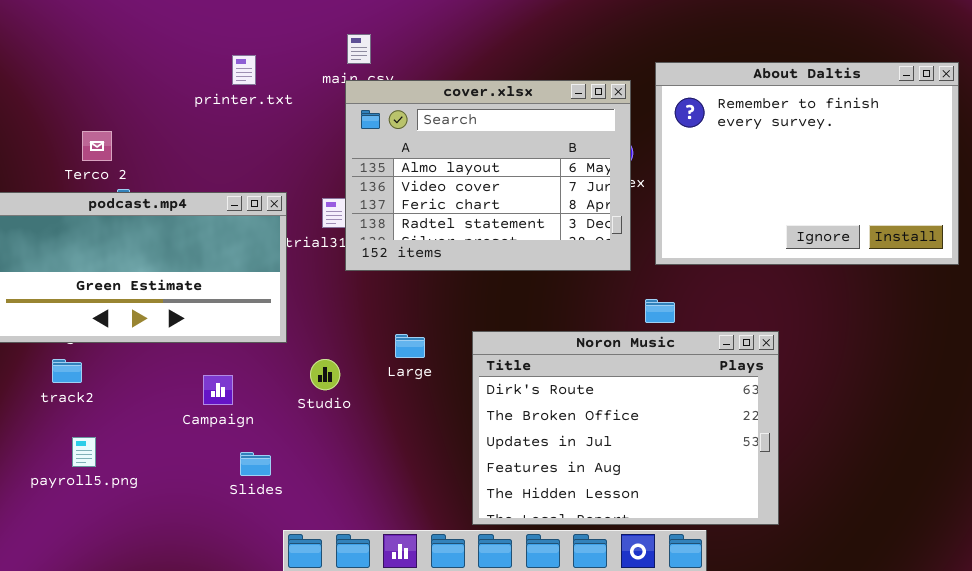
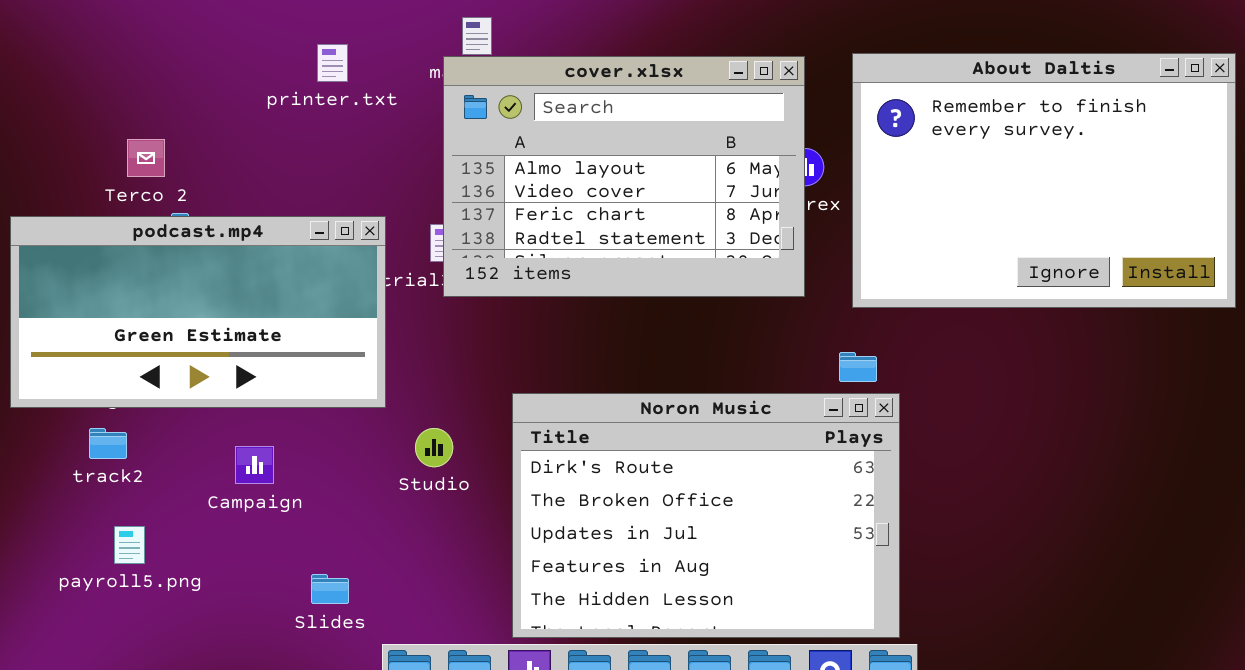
cover.xlsx: [345,80,631,271] -> [443,56,805,297], moved
Noron Music: [472,331,779,525] -> [512,393,900,638], moved
Campaign: [203,375,233,405] -> [235,446,274,484], moved
Slides: [240,452,271,476] -> [311,574,349,604], moved

